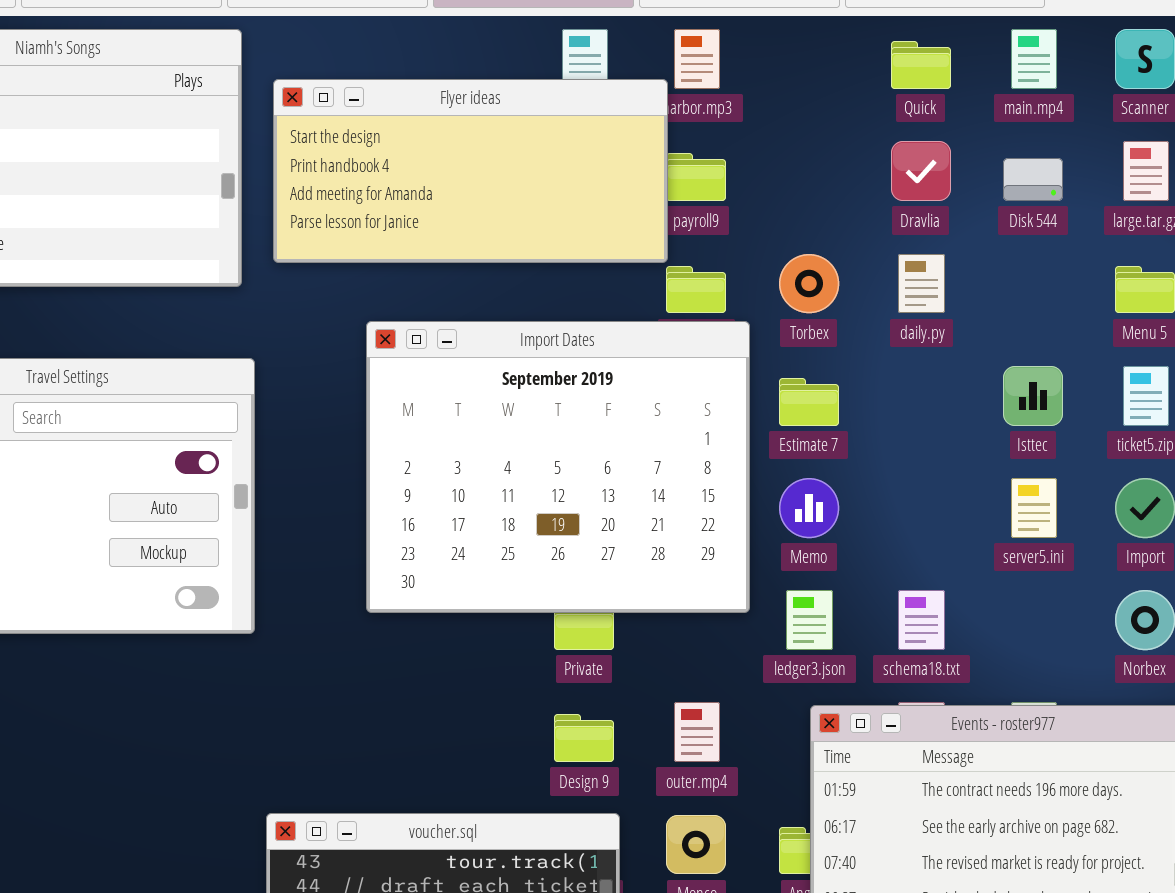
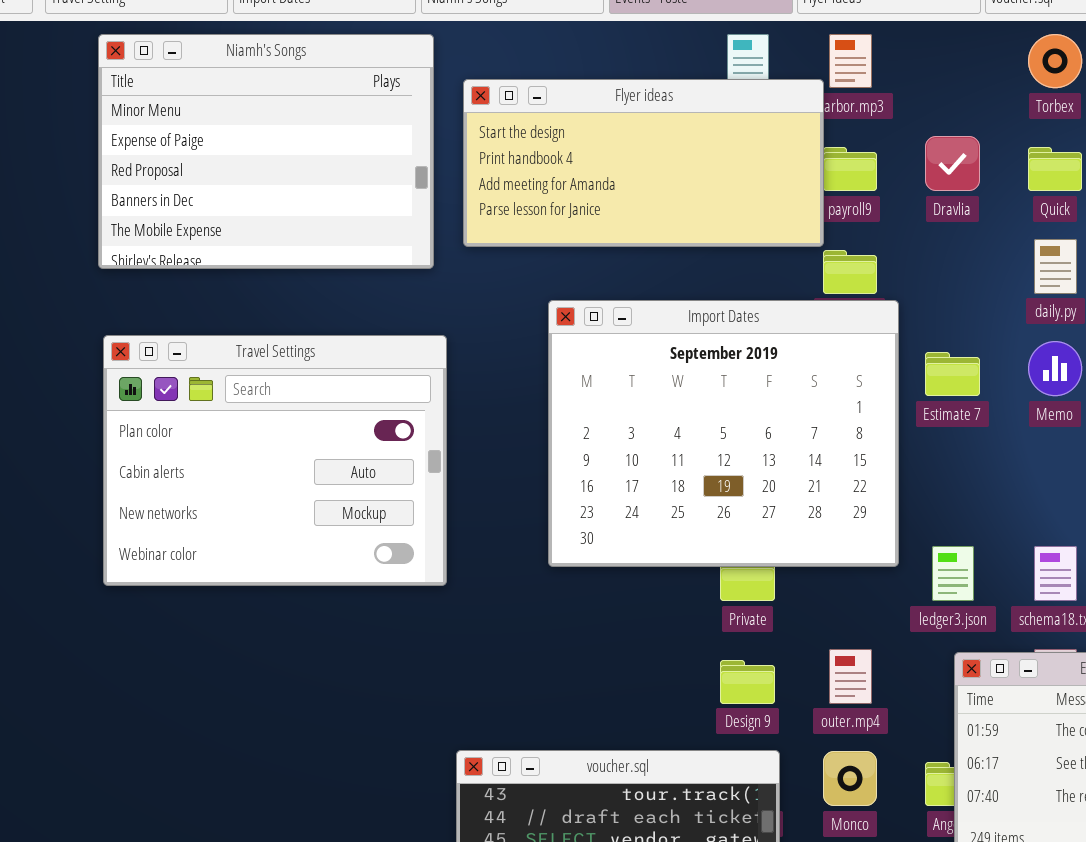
Quick: [891,41,951,89] -> [1028,147,1082,191], moved
Dravlia: [891,141,951,201] -> [925,136,980,191], moved
Torbex: [779,254,839,313] -> [1028,34,1082,88], moved
Memo: [779,478,839,538] -> [1028,341,1082,396], moved

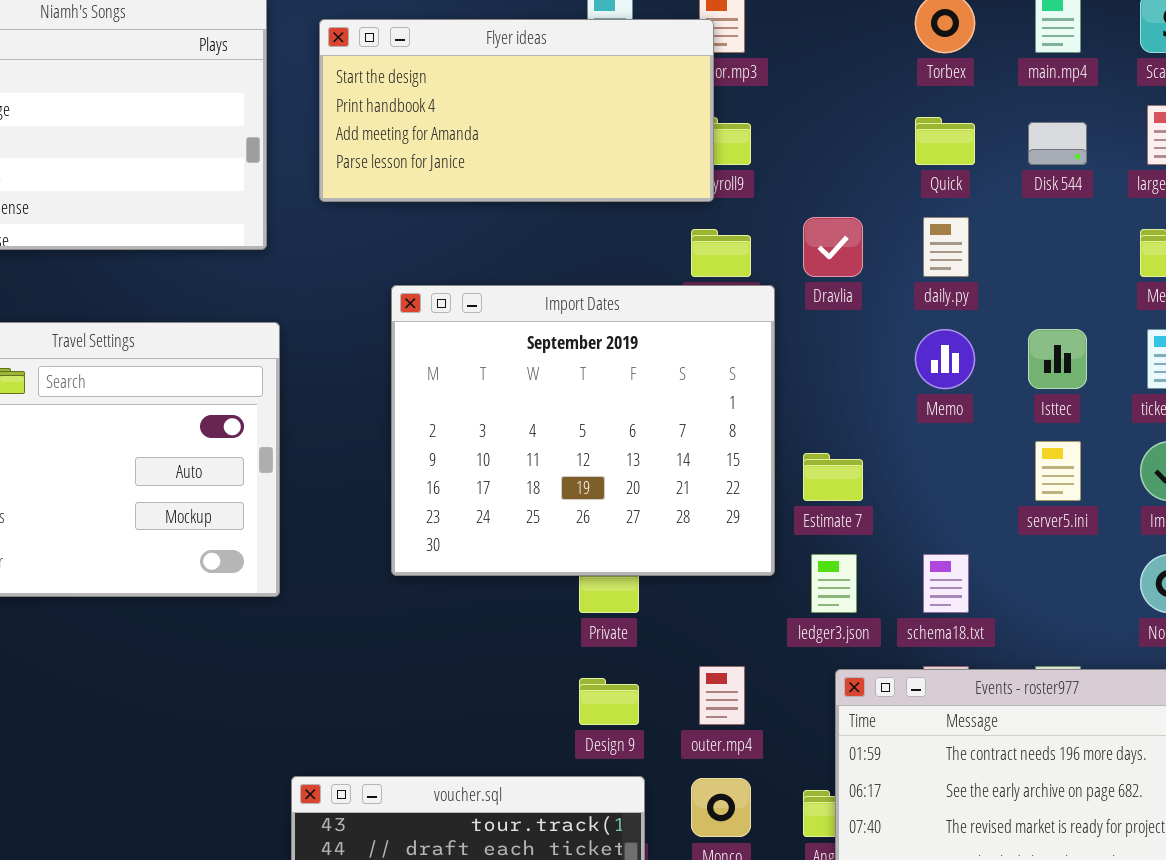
Flyer ideas: [463,79,824,247] -> [319,19,714,202], moved
Dravlia: [925,136,980,191] -> [803,217,863,277], moved
Estimate 7: [925,352,980,396] -> [803,453,863,501], moved

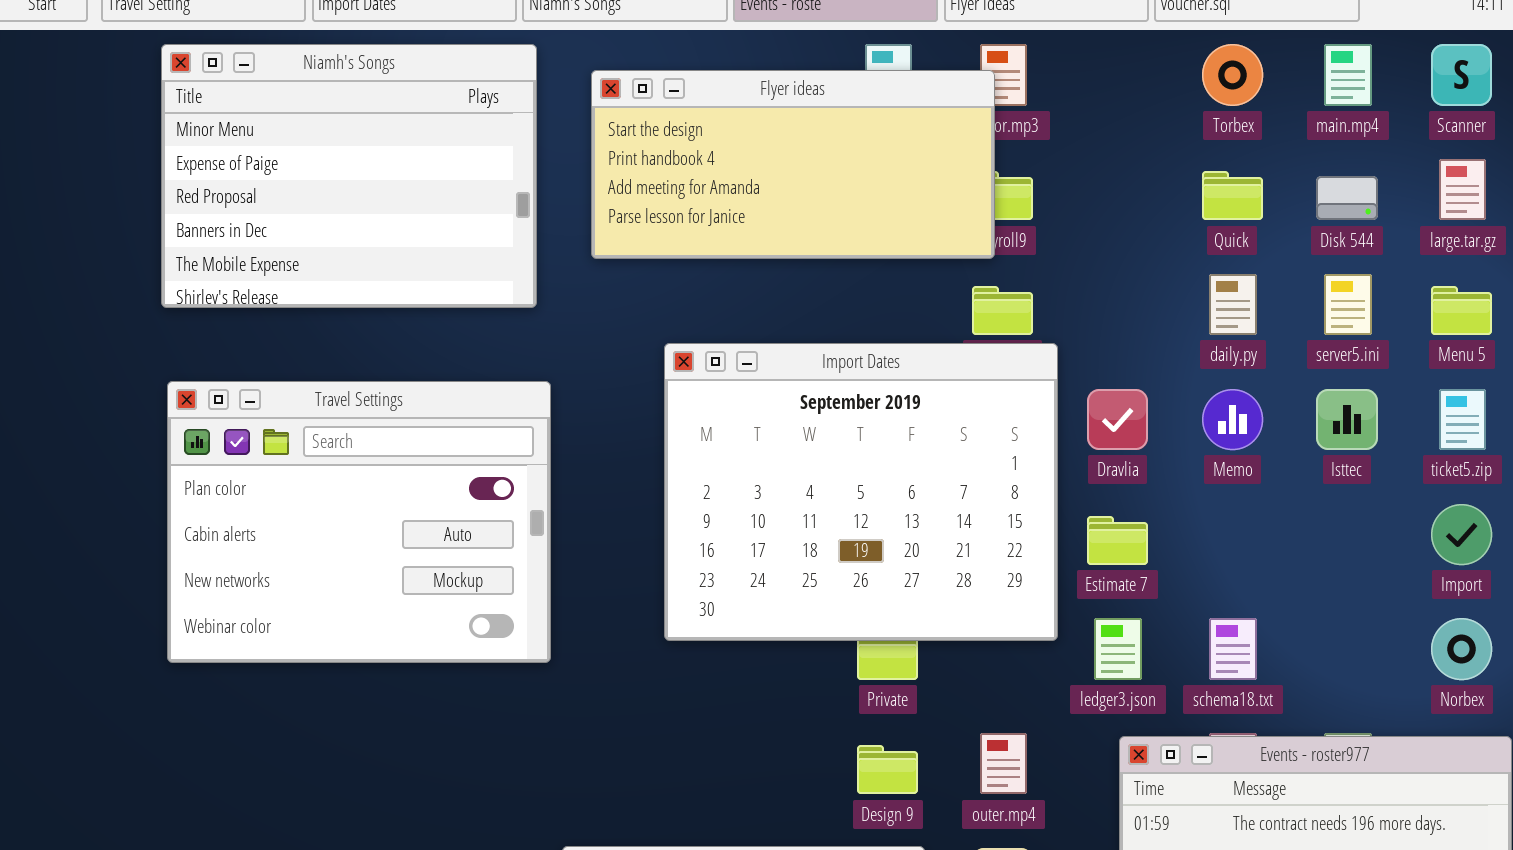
Dravlia: [803,217,863,277] -> [1087,389,1148,450], moved
server5.ini: [1035,441,1081,501] -> [1324,274,1372,335], moved

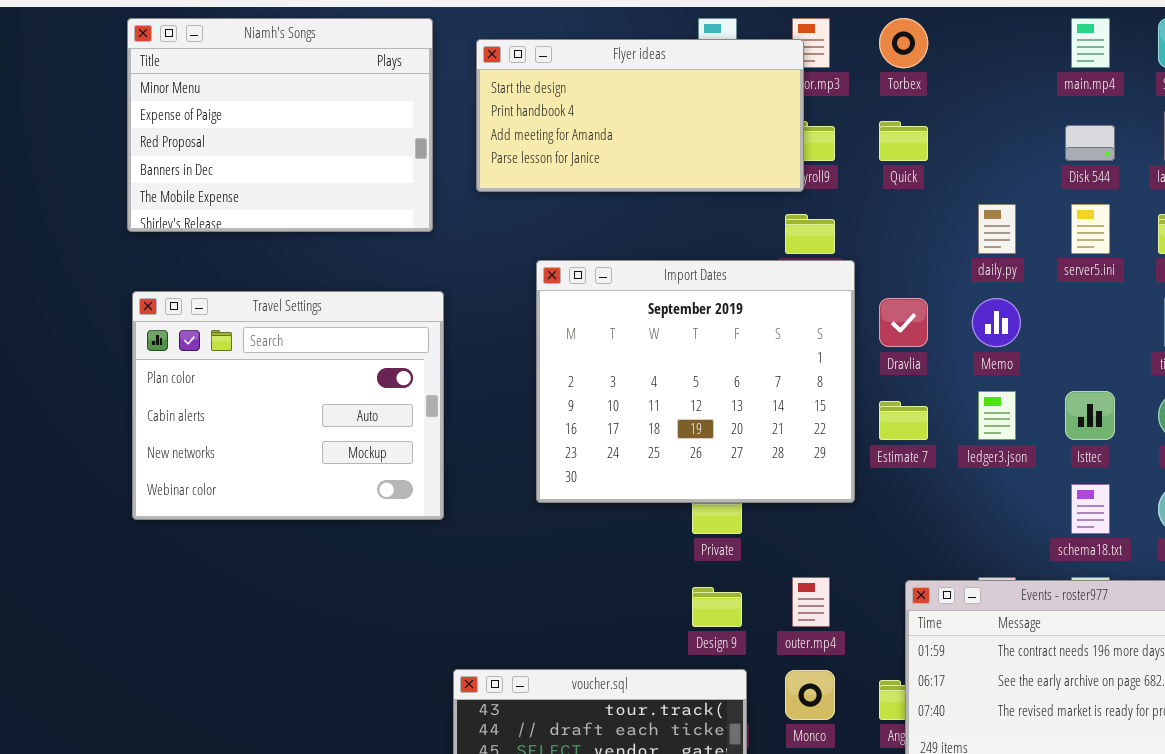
Torbex: [1202,44,1263,106] -> [879,18,928,68], moved
Quick: [1202,171,1263,220] -> [879,121,928,161], moved
Isttec: [1316,389,1378,450] -> [1065,391,1115,440], moved
ledger3.json: [1094,618,1142,680] -> [978,391,1016,440], moved
schema18.txt: [1209,618,1257,680] -> [1071,484,1110,534], moved

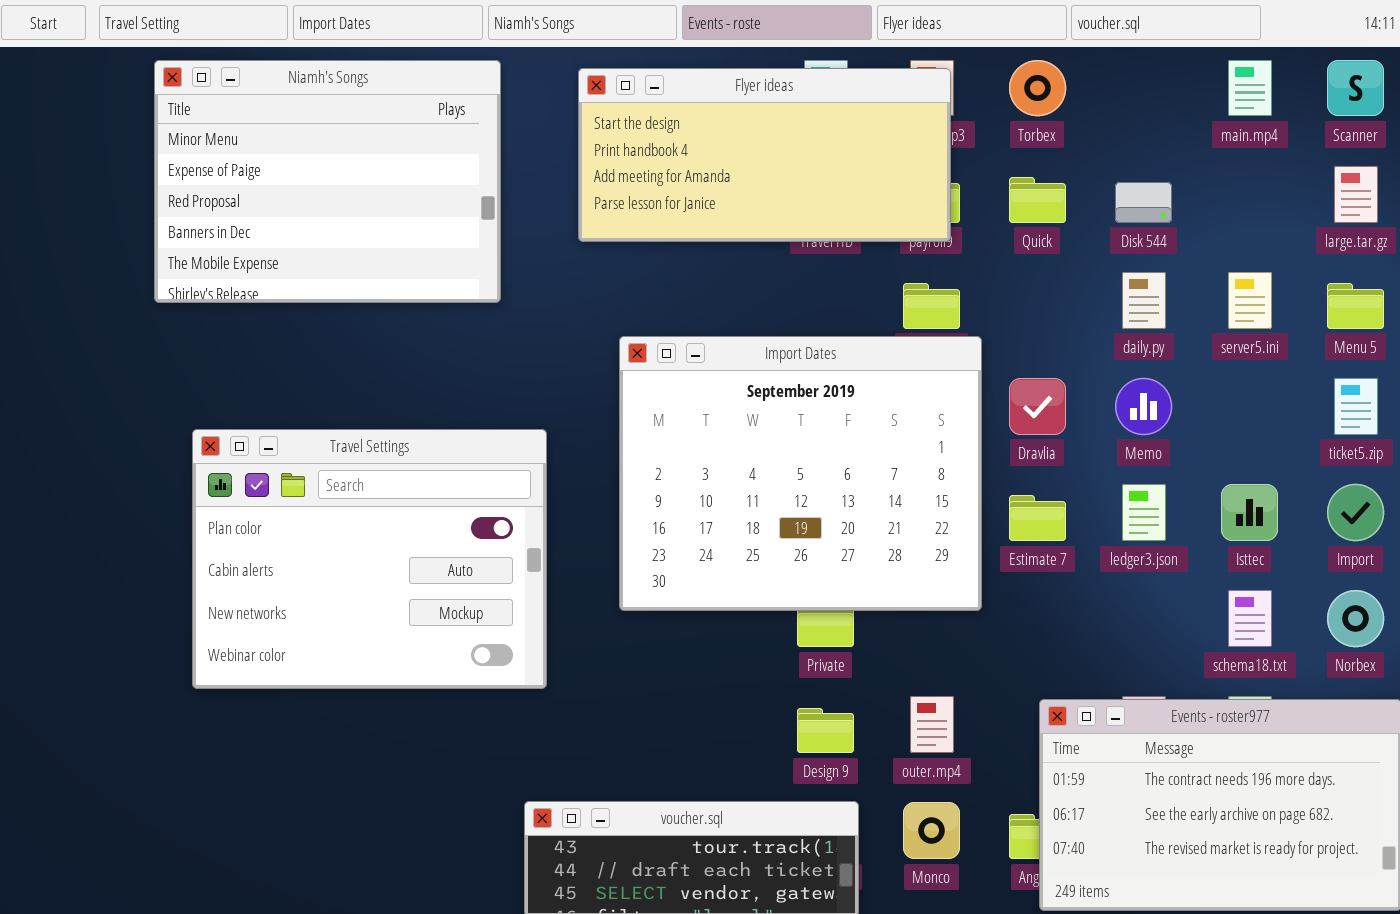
Flyer ideas: [476,39,804,192] -> [578,68,951,242], moved
Disk 544: [1065,125,1115,161] -> [1115,182,1172,223], moved
Travel Settings: [132,291,444,520] -> [192,429,547,689], moved

